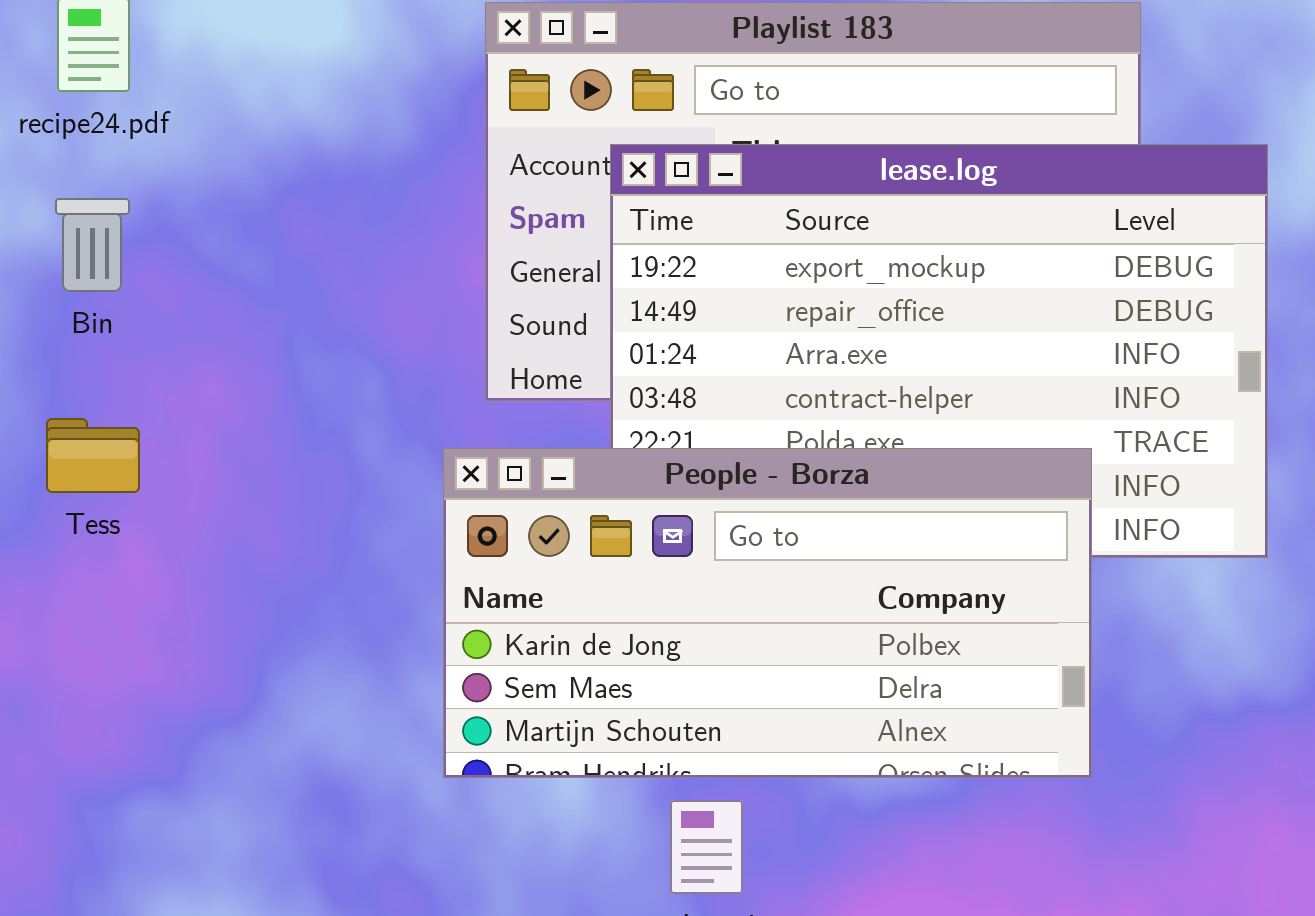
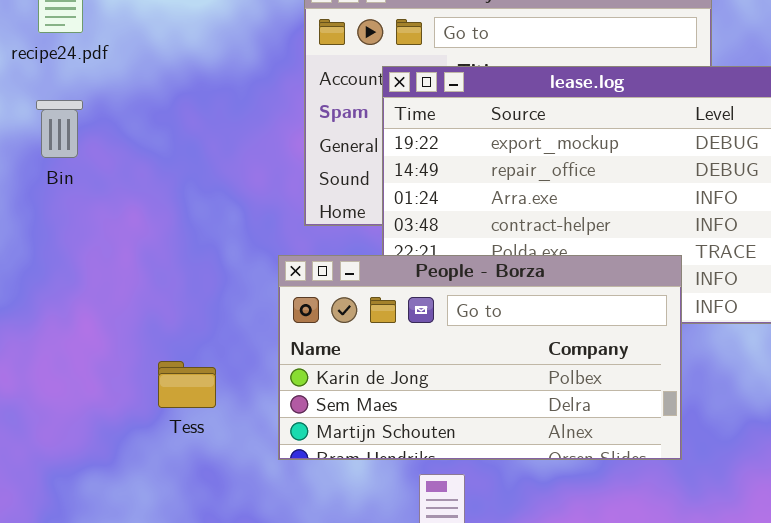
Tess: [46,418,140,493] -> [158,361,216,408], moved

